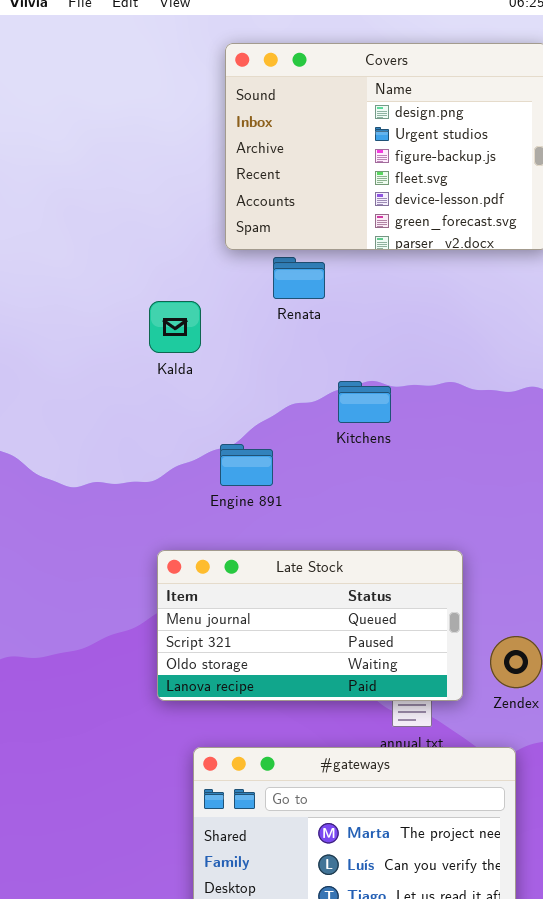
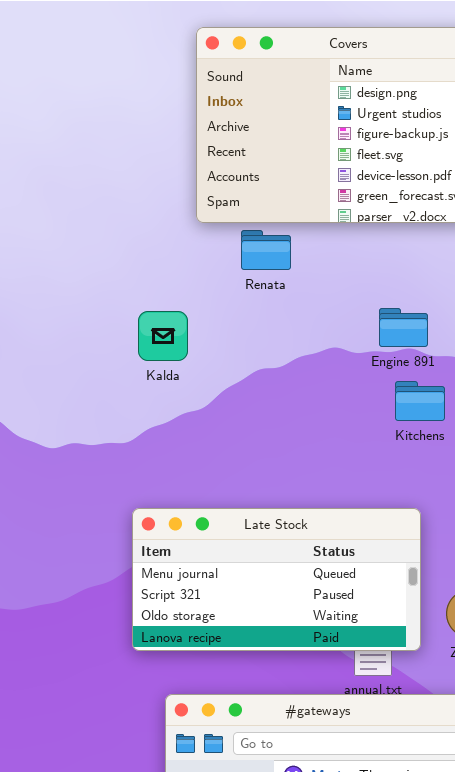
Kalda: [149,301,201,353] -> [138,311,188,361], moved
Kitchens: [338,381,391,423] -> [395,381,445,421], moved
Engine 891: [220,444,273,486] -> [379,308,428,347], moved

